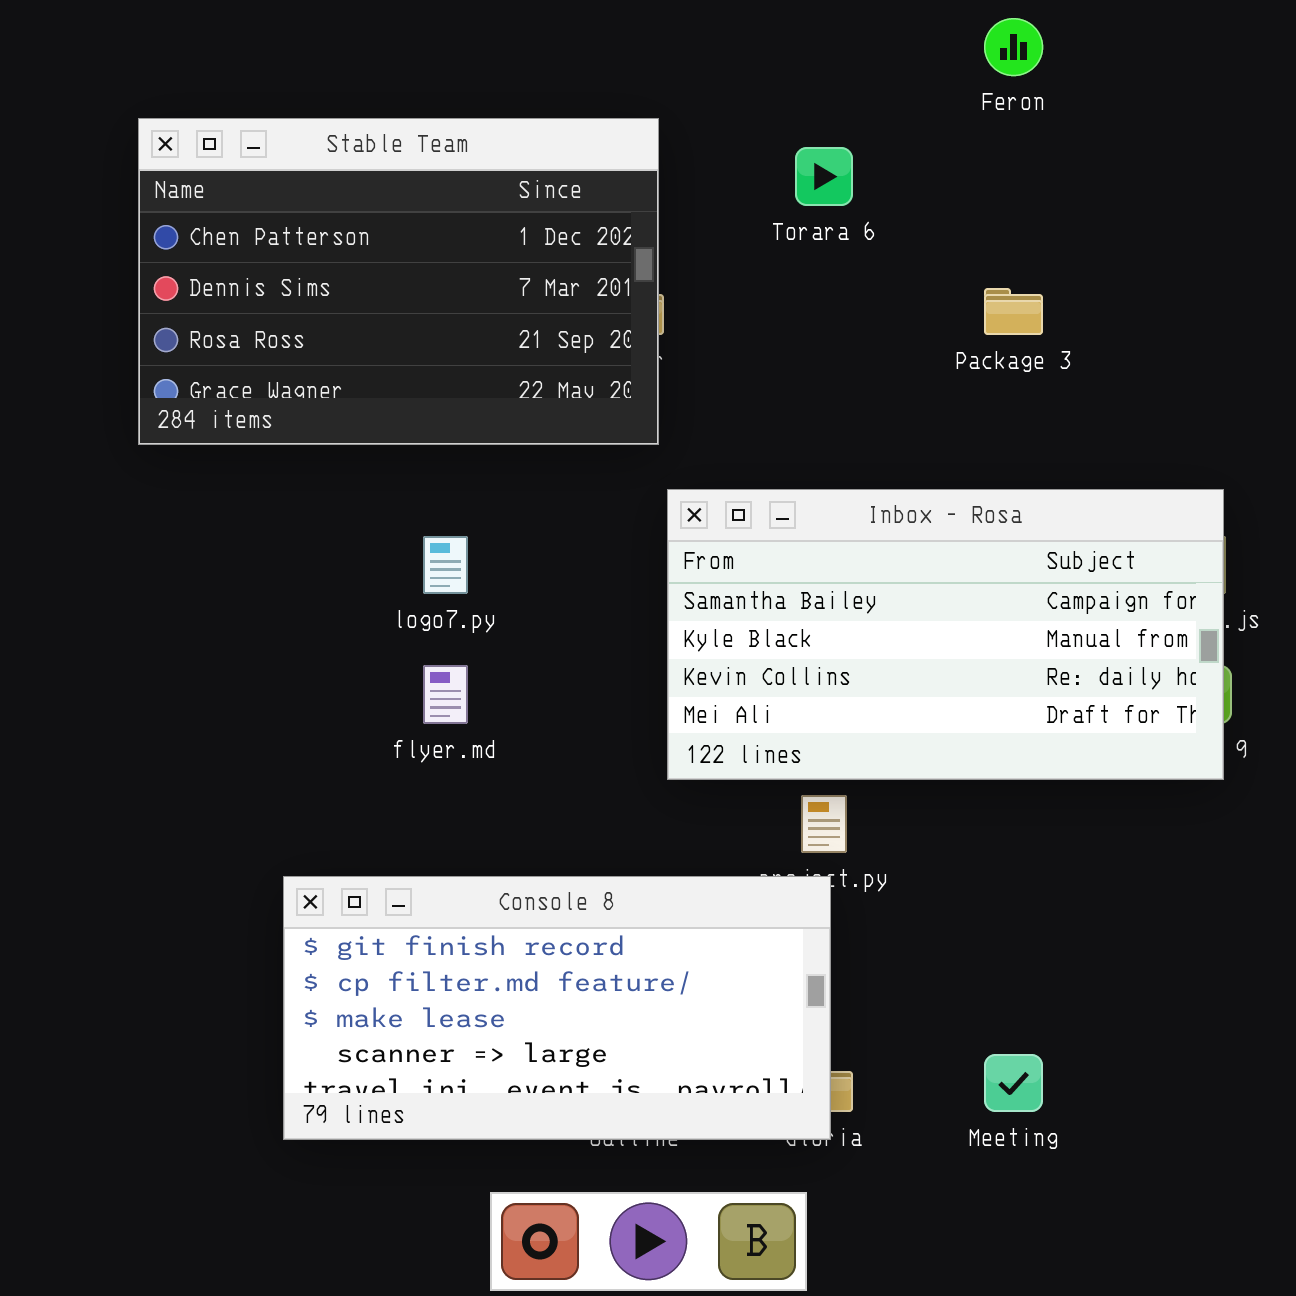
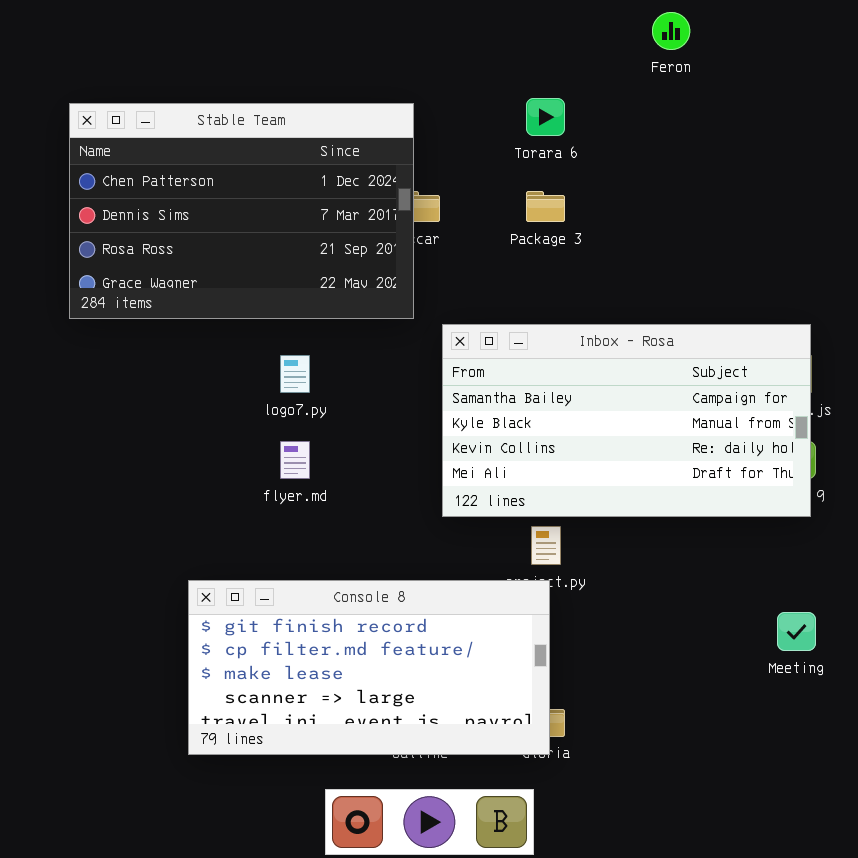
Stable Team: [138,118,659,445] -> [69,103,414,319], moved
Package 3: [984,288,1043,335] -> [526,191,565,222], moved
Meeting: [984,1054,1043,1112] -> [777,612,816,651], moved

